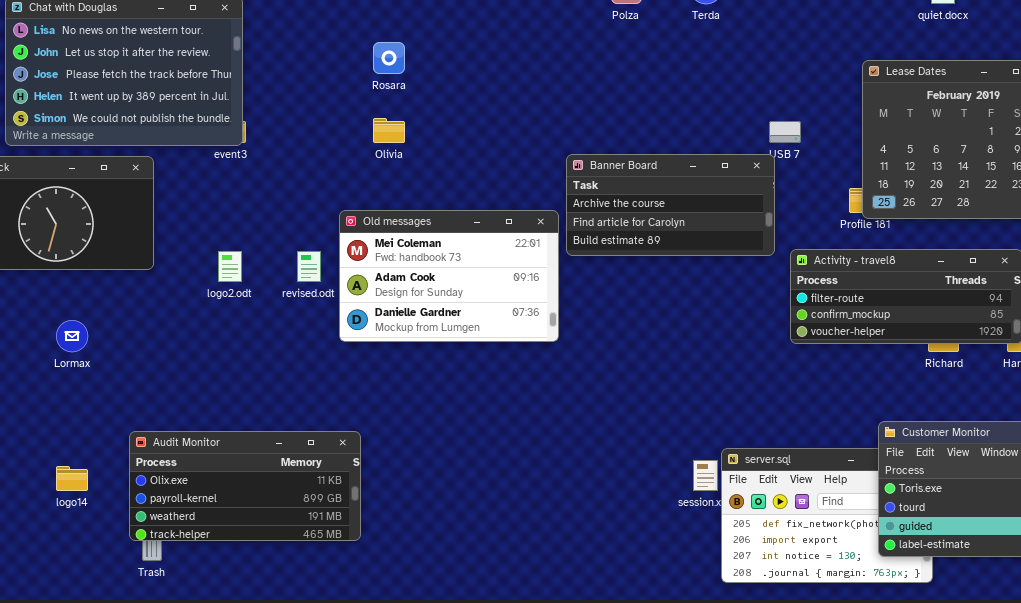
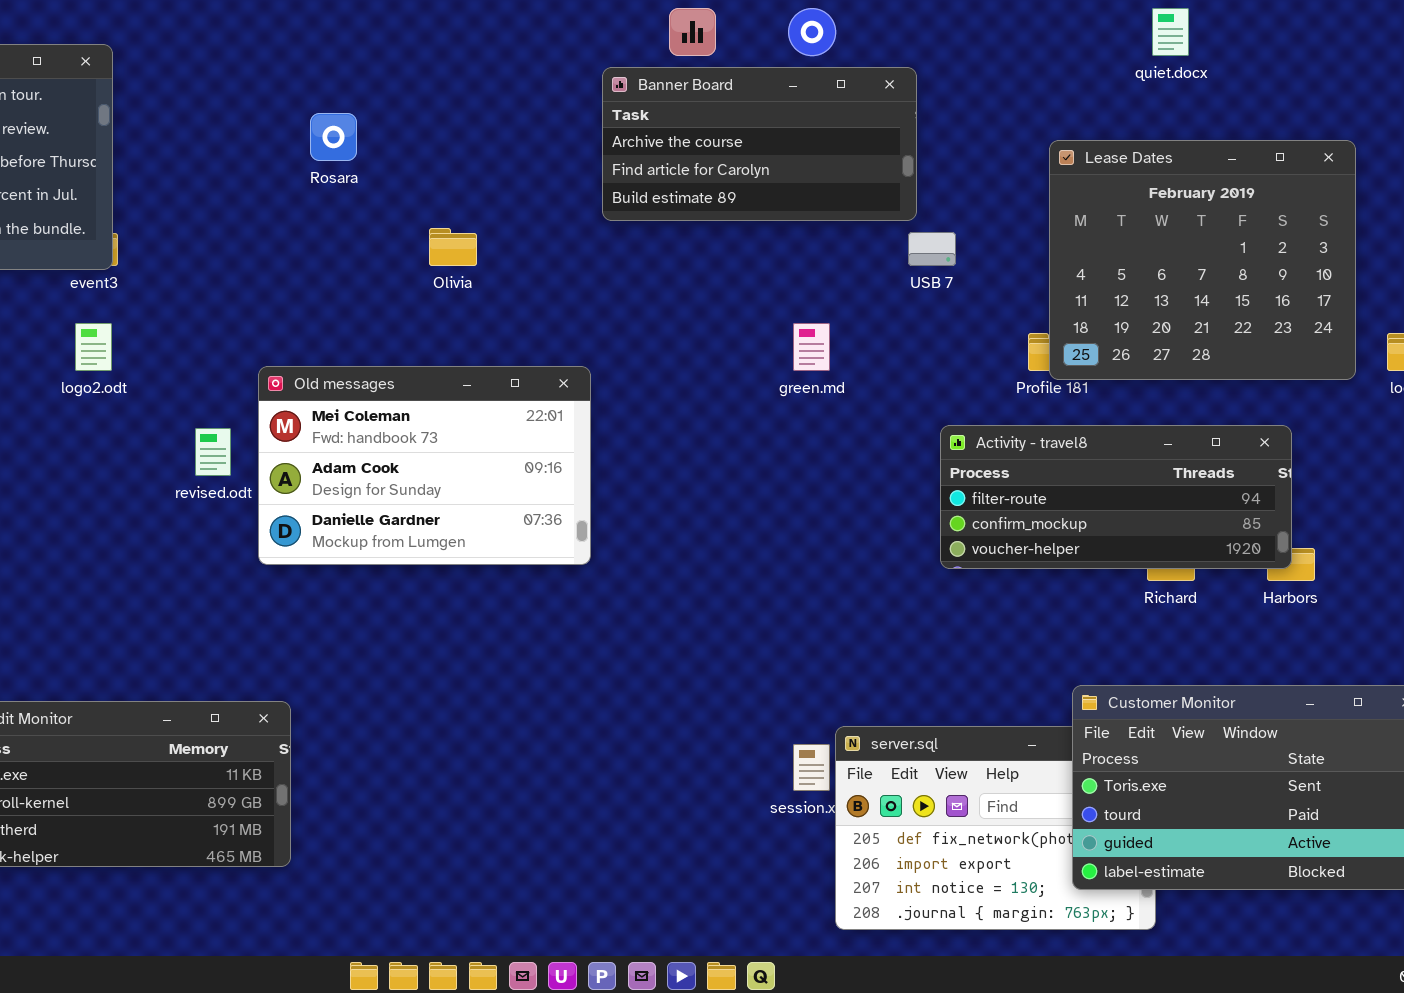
Olivia: [373,118,405,143] -> [429,228,477,266], moved
Banner Board: [566,154,775,256] -> [602,67,917,221], moved
logo2.odt: [218,251,242,282] -> [75,323,112,371], moved

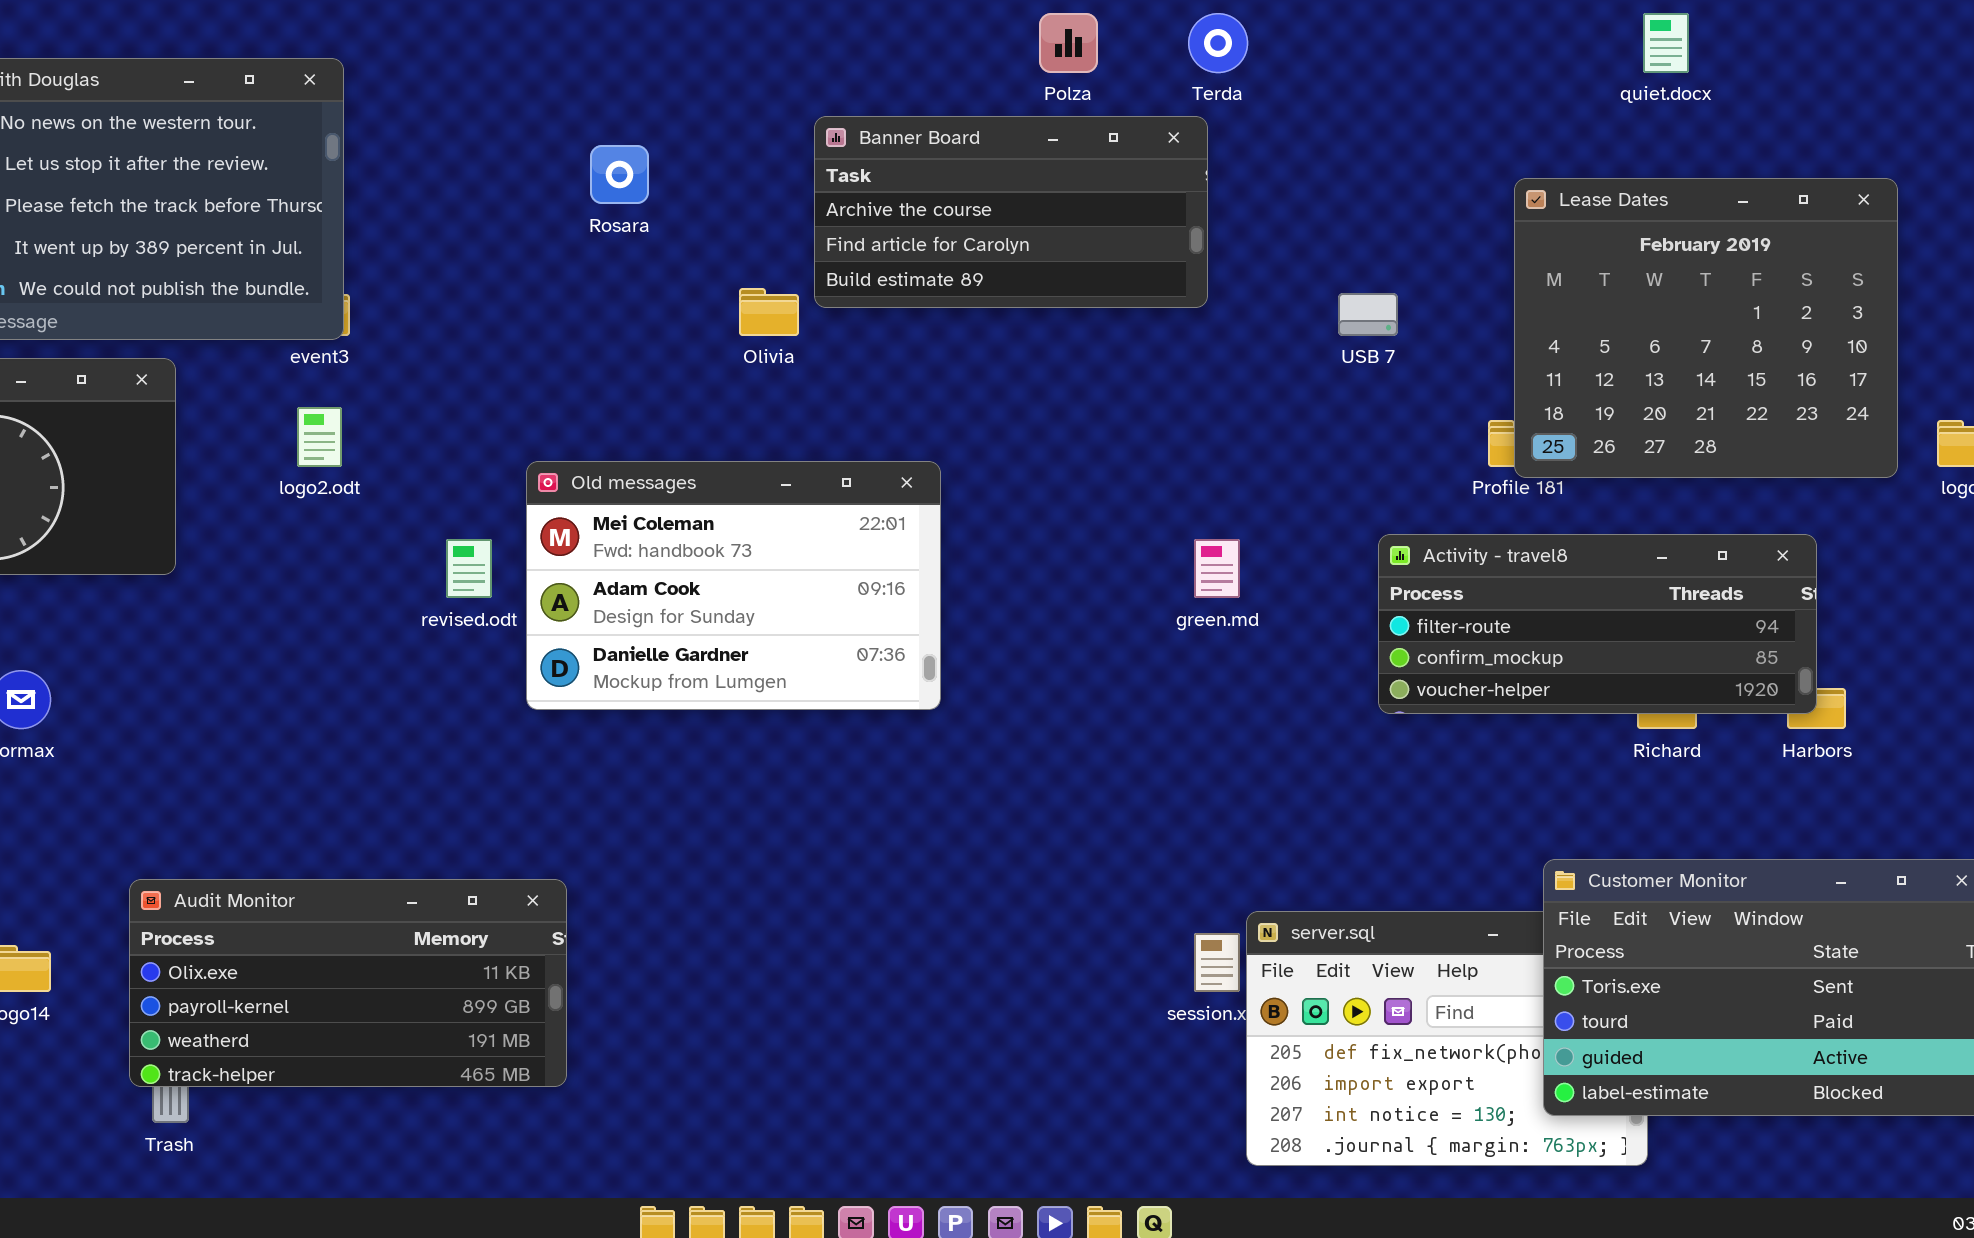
Banner Board: [602,67,917,221] -> [814,116,1208,308], moved
green.md: [793,323,830,371] -> [1194,539,1240,598], moved

